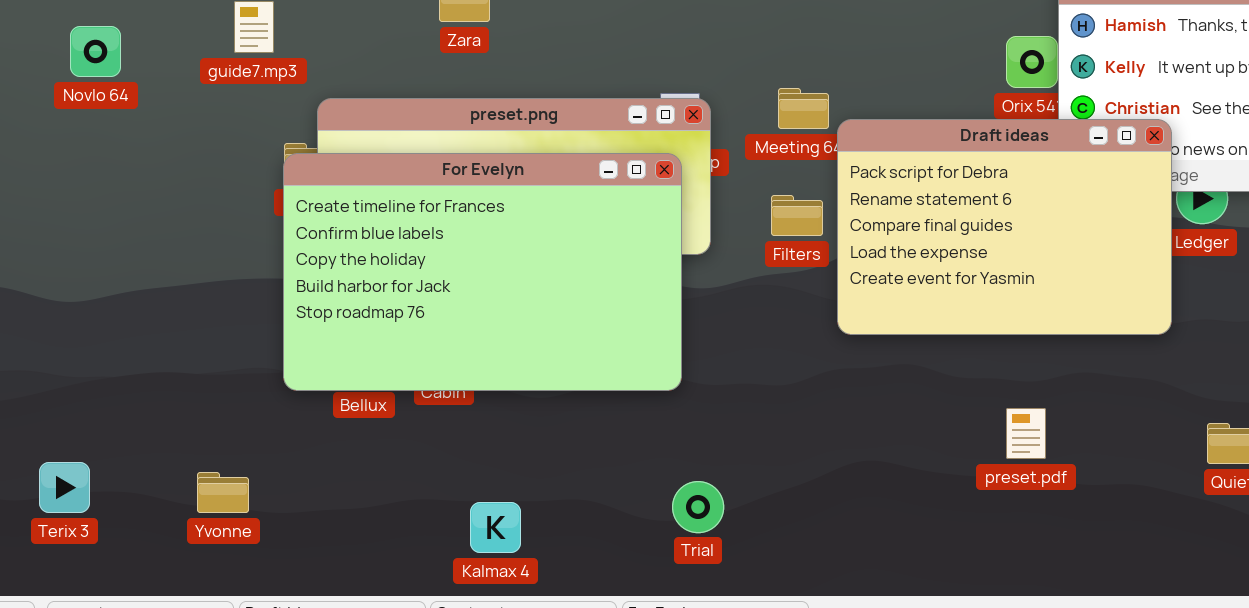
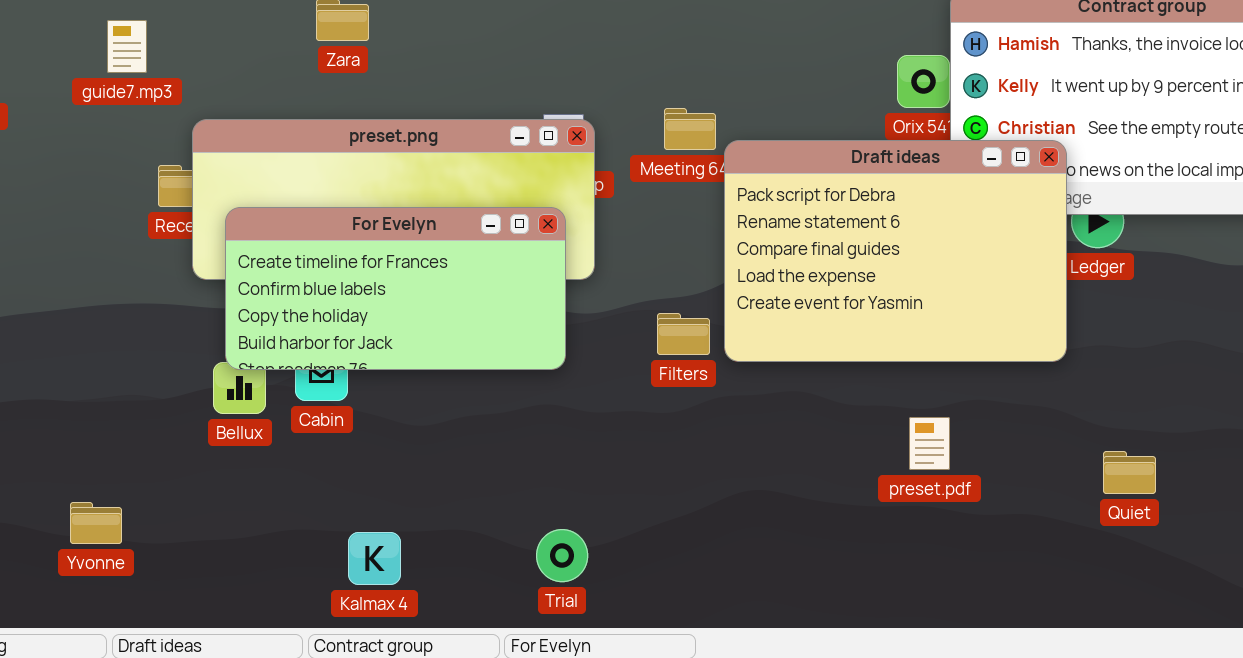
For Evelyn: [283,153,682,391] -> [225,207,566,370], moved, resized
Filters: [771,195,823,236] -> [657,313,710,355], moved
preset.pdf: [1006,408,1046,459] -> [909,417,950,470], moved
Trial: [672,481,724,533] -> [536,529,588,582], moved

